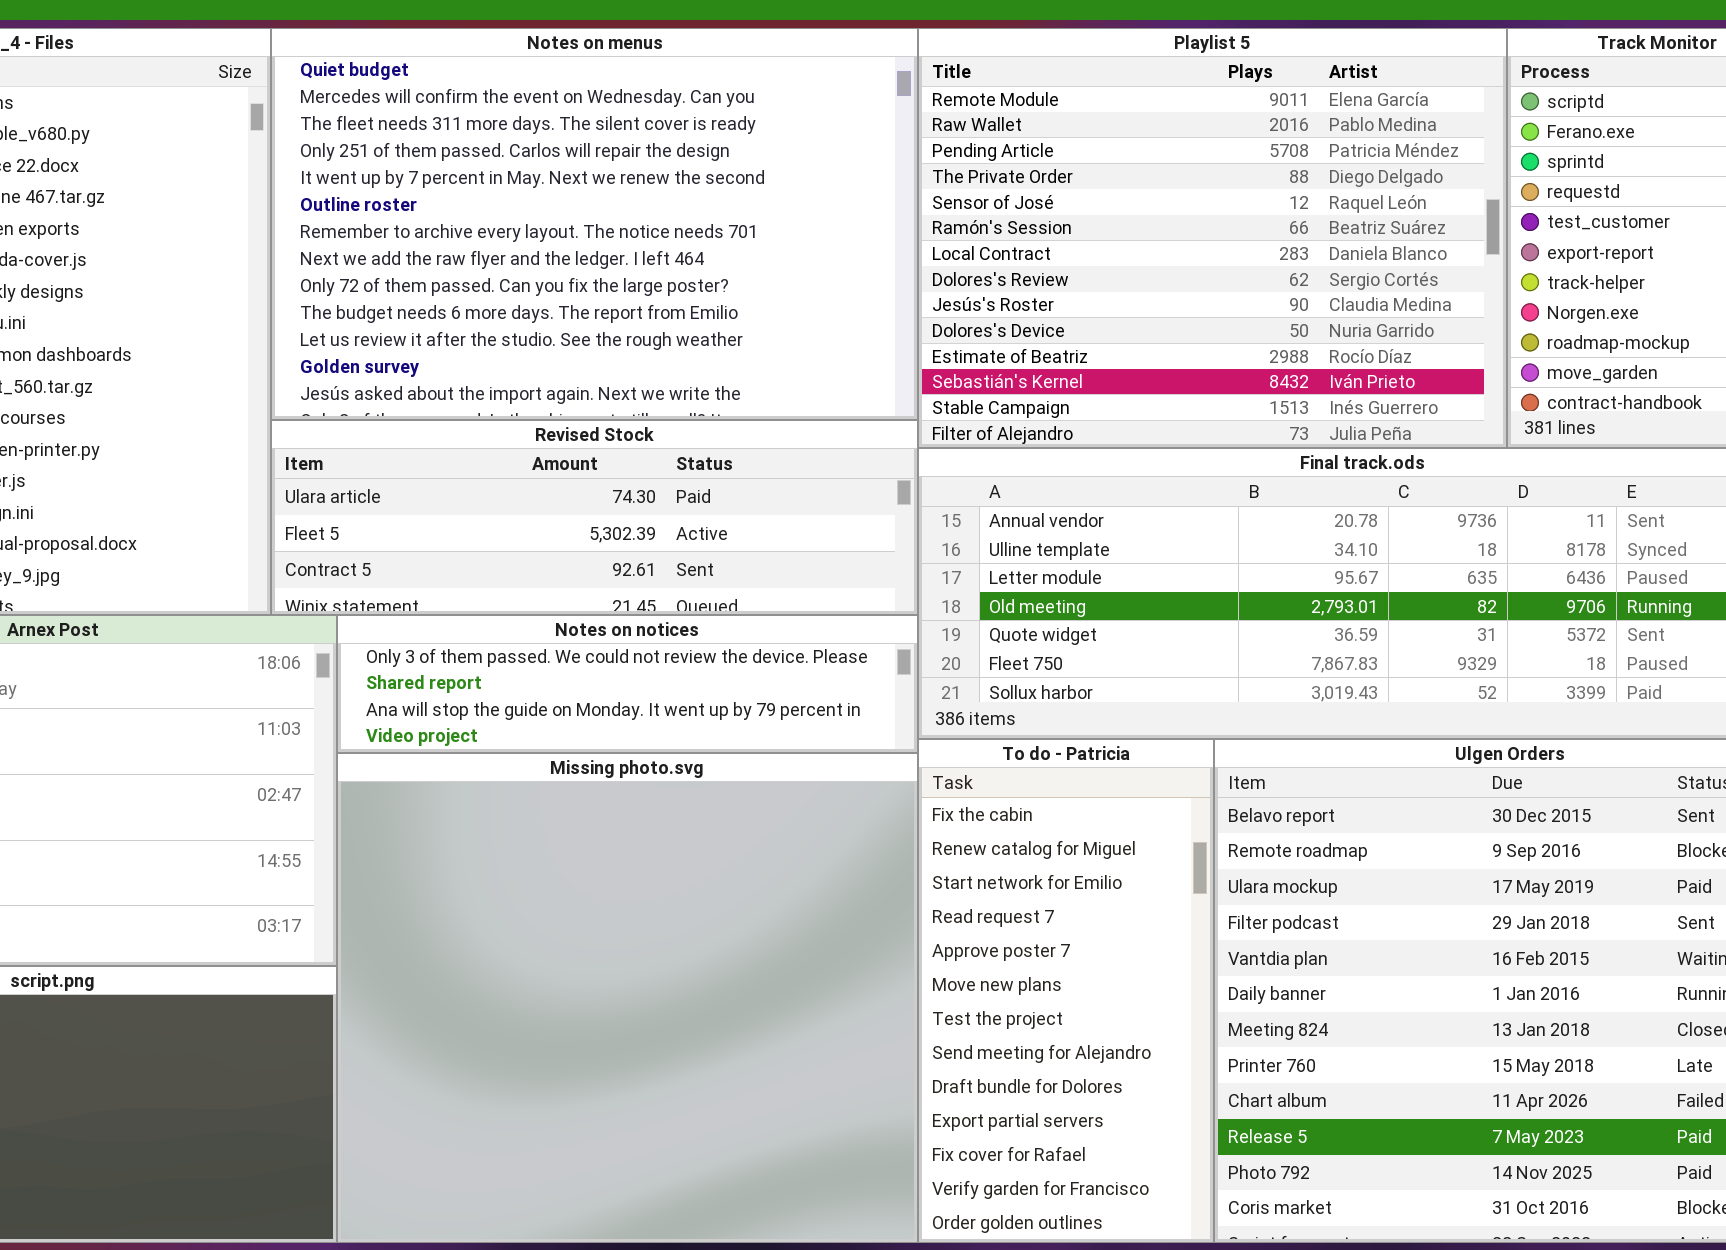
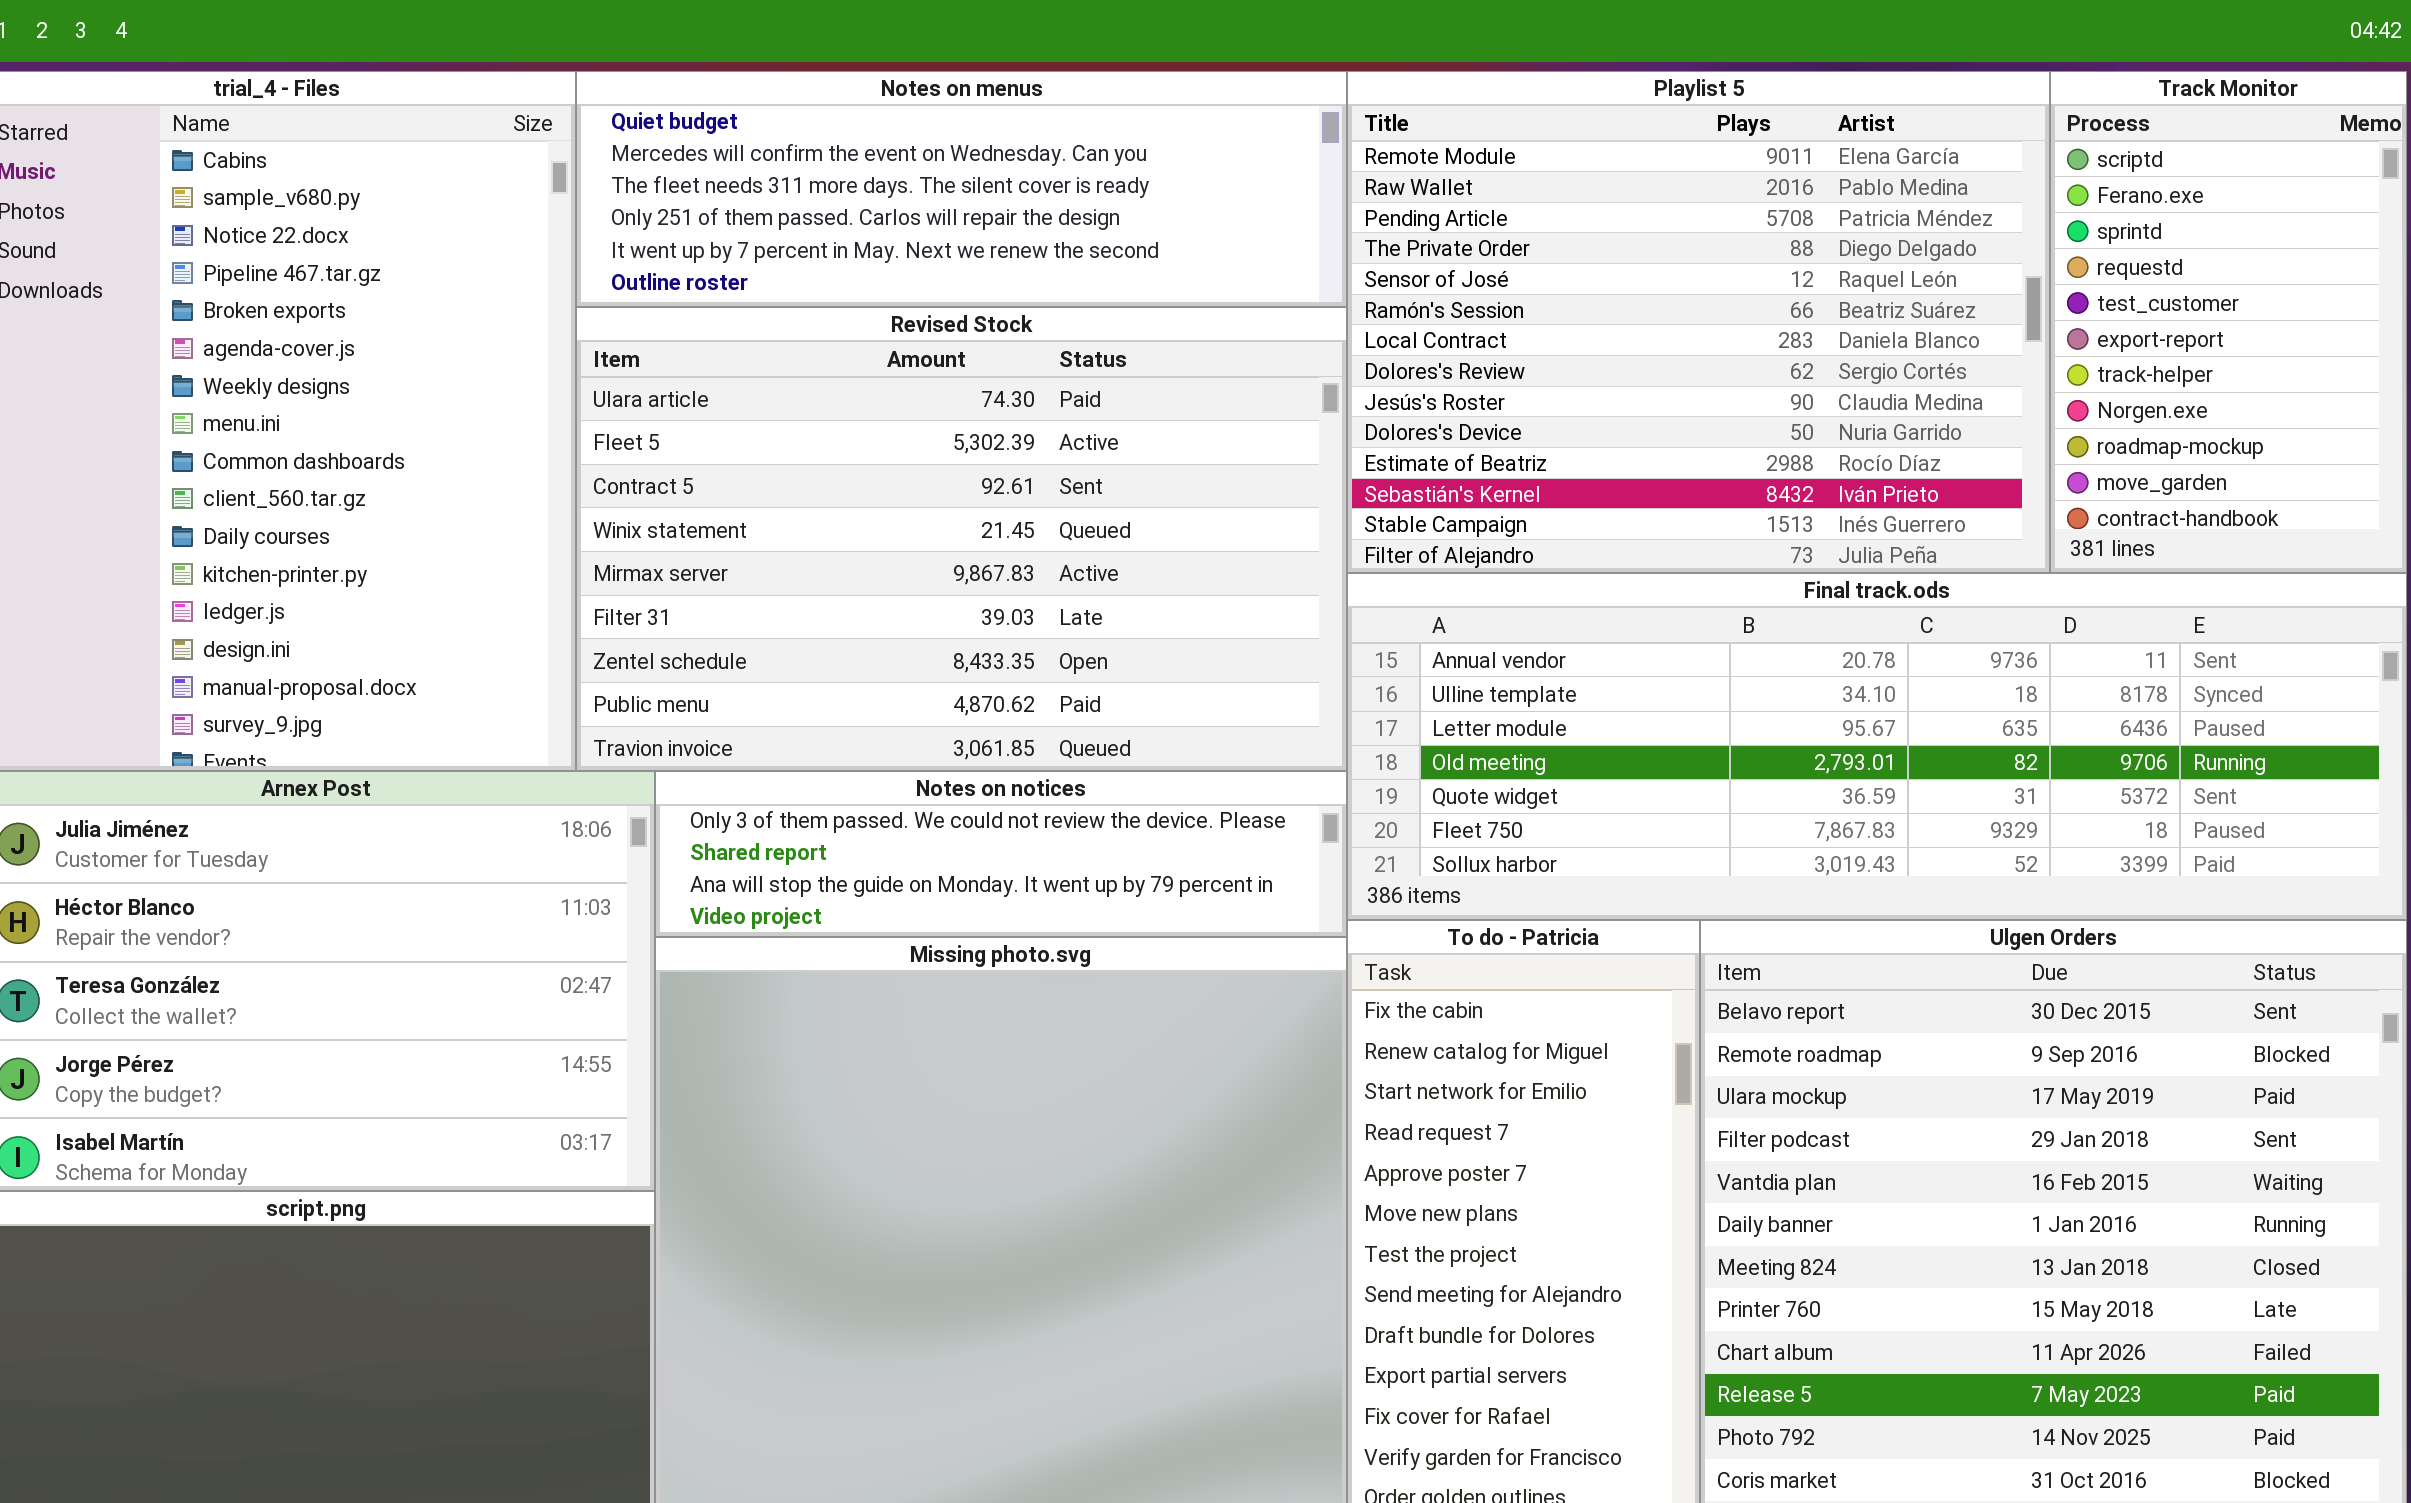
Notes on menus: [271,28,918,420] -> [576,71,1347,307], resized
Revised Stock: [271,420,918,615] -> [576,307,1347,771], resized

